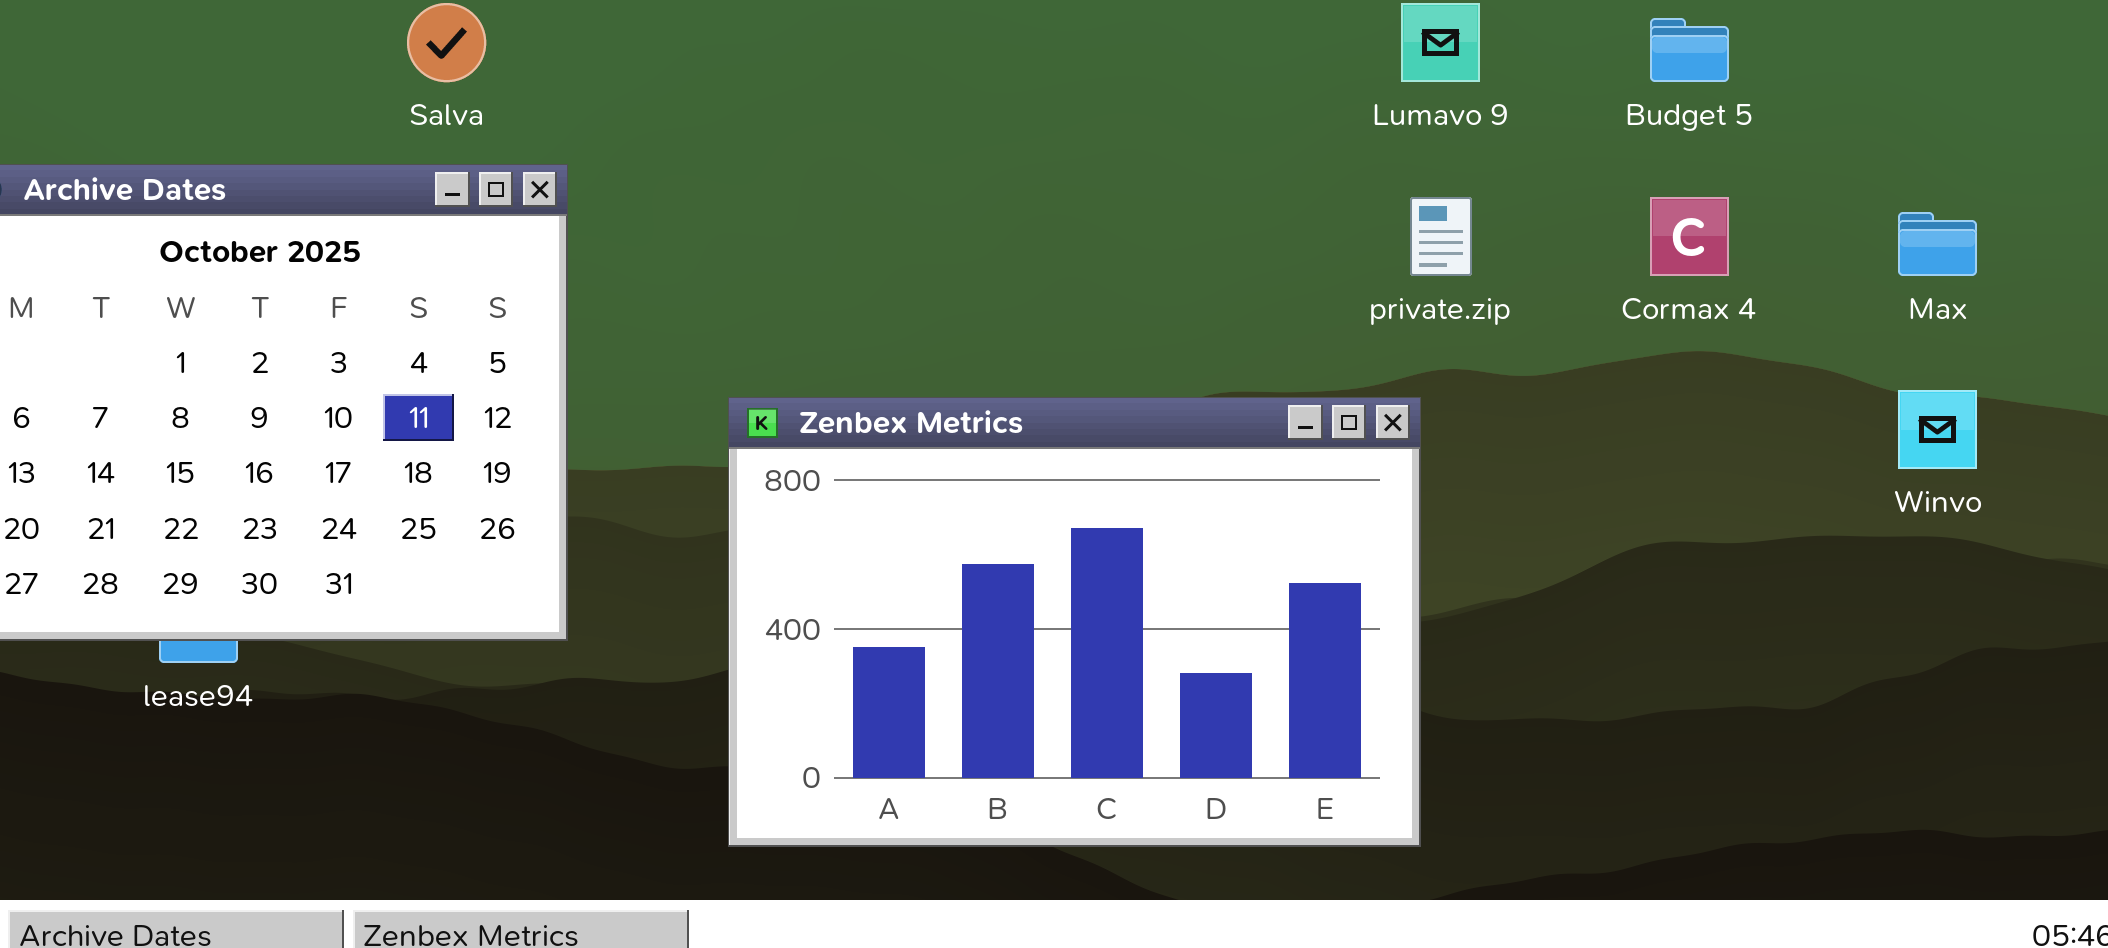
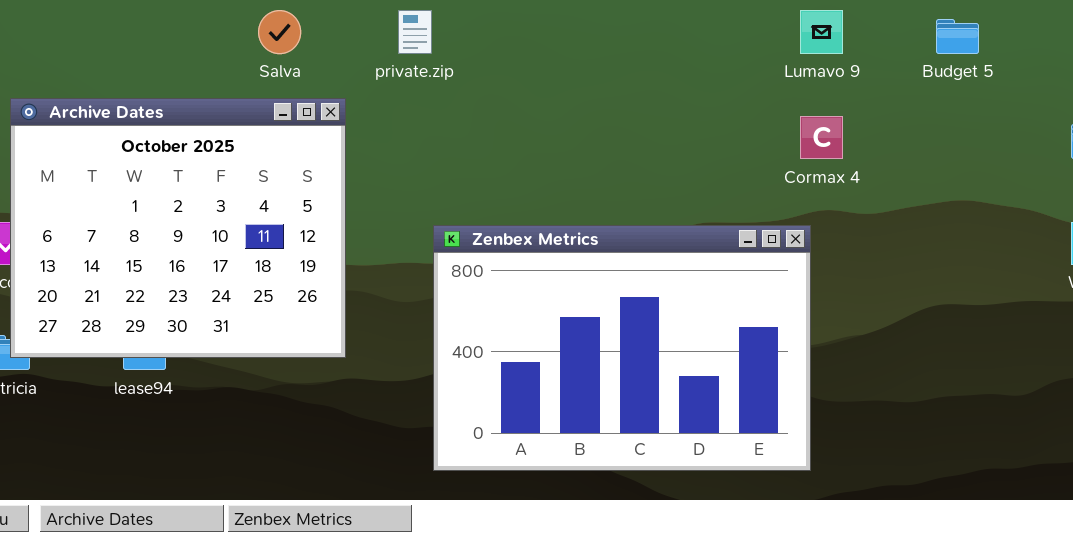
private.zip: [1410,197,1472,276] -> [398,10,432,54], moved
Cormax 4: [1650,197,1729,276] -> [800,116,843,159], moved

